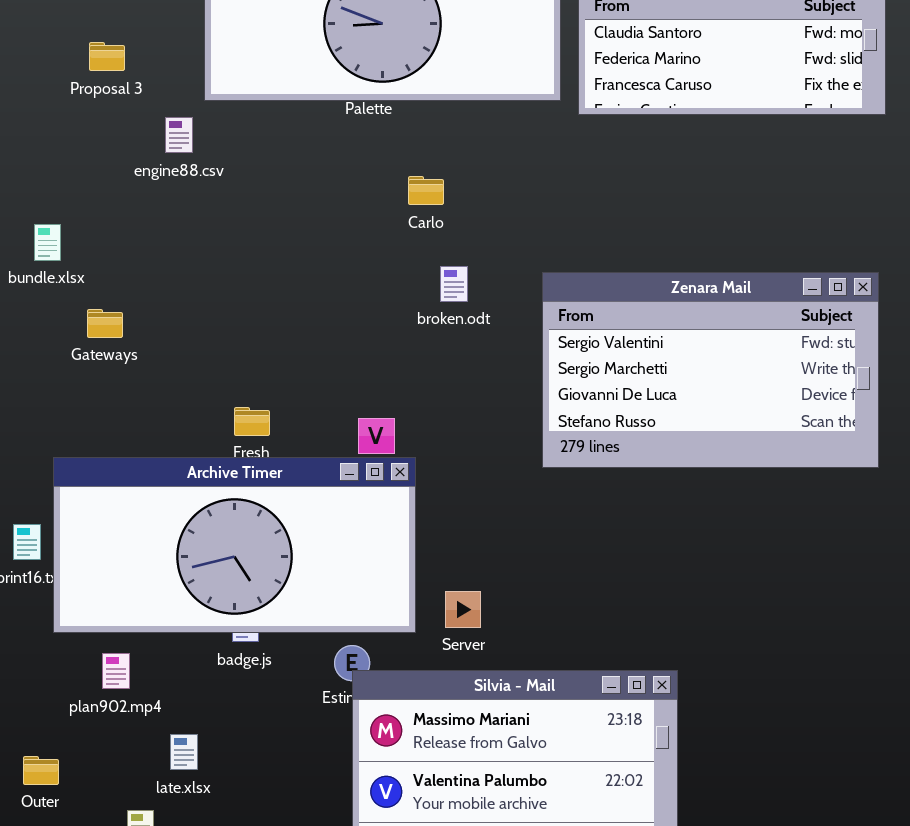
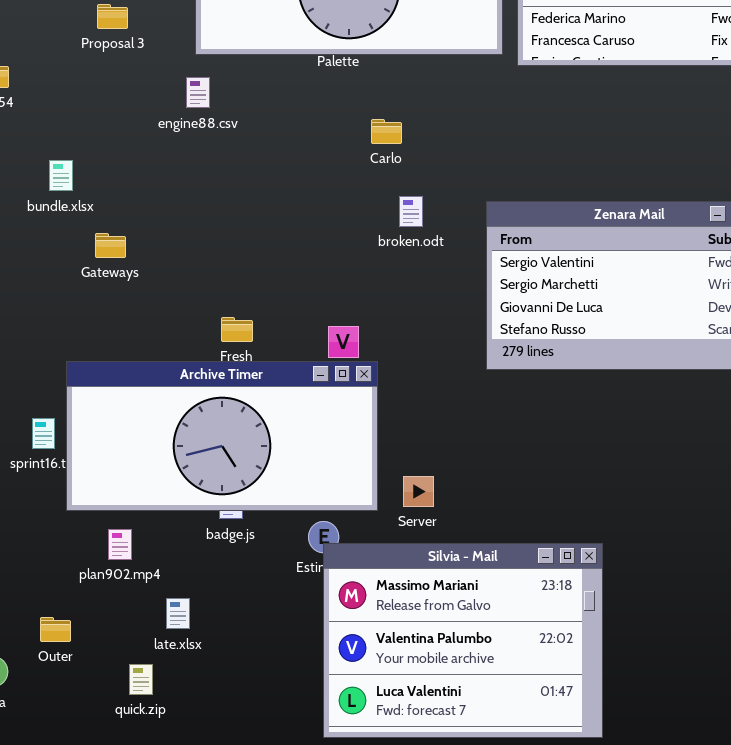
engine88.csv: [165,117,193,153] -> [186,77,210,108], moved

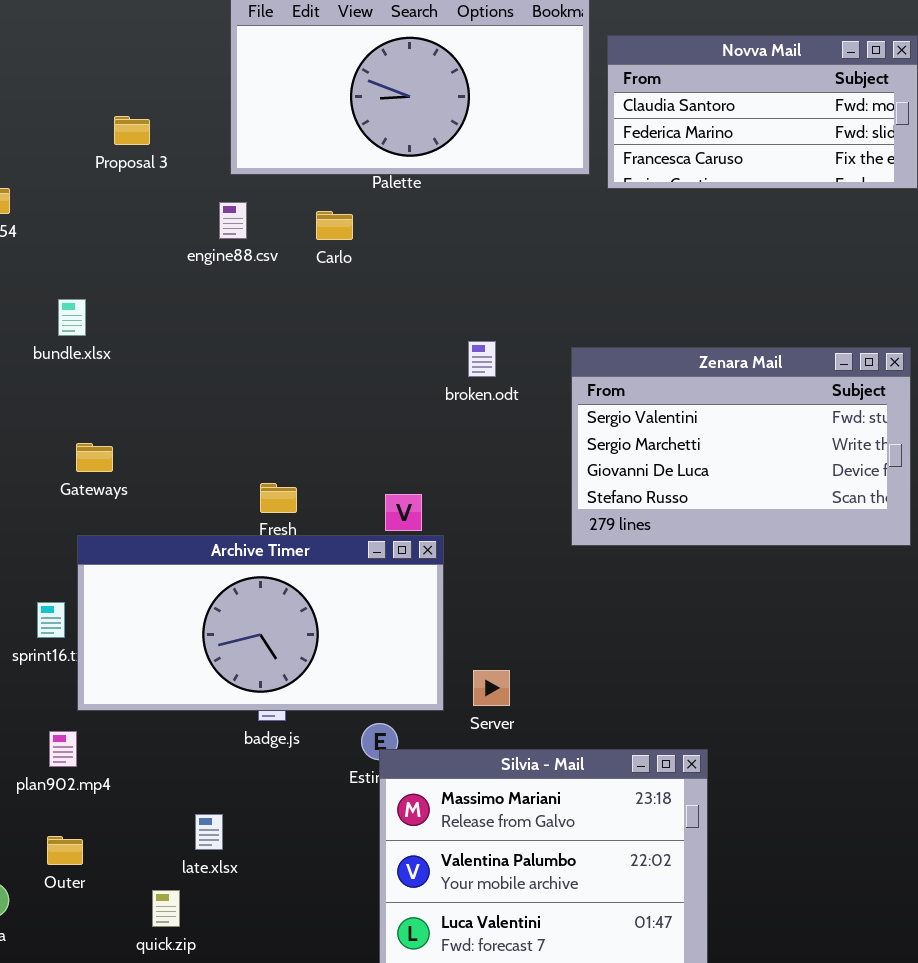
Carlo: [371,119,402,144] -> [316,211,353,240], moved
Gateways: [95,233,126,258] -> [76,443,113,472], moved
plan902.mp4: [108,529,132,560] -> [49,731,77,767], moved

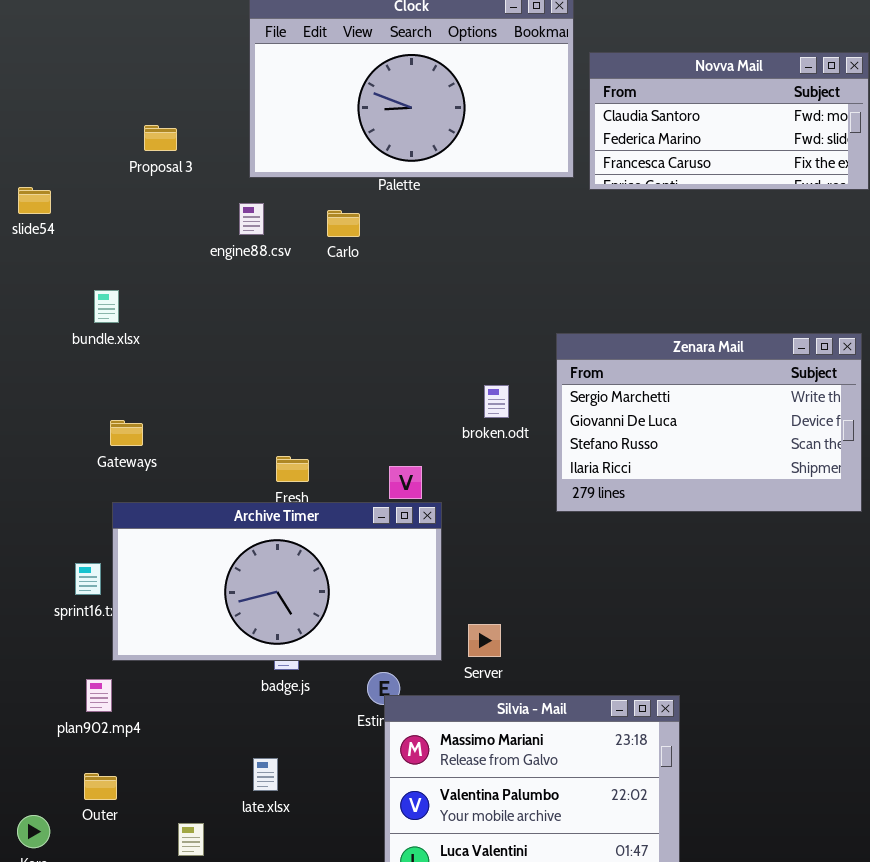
broken.odt: [468,341,496,377] -> [484,385,509,418], moved
Zenara Mail: [571,347,911,546] -> [556,333,862,512], scrolled down 1 row
late.xlsx: [195,814,223,850] -> [253,758,278,791], moved

